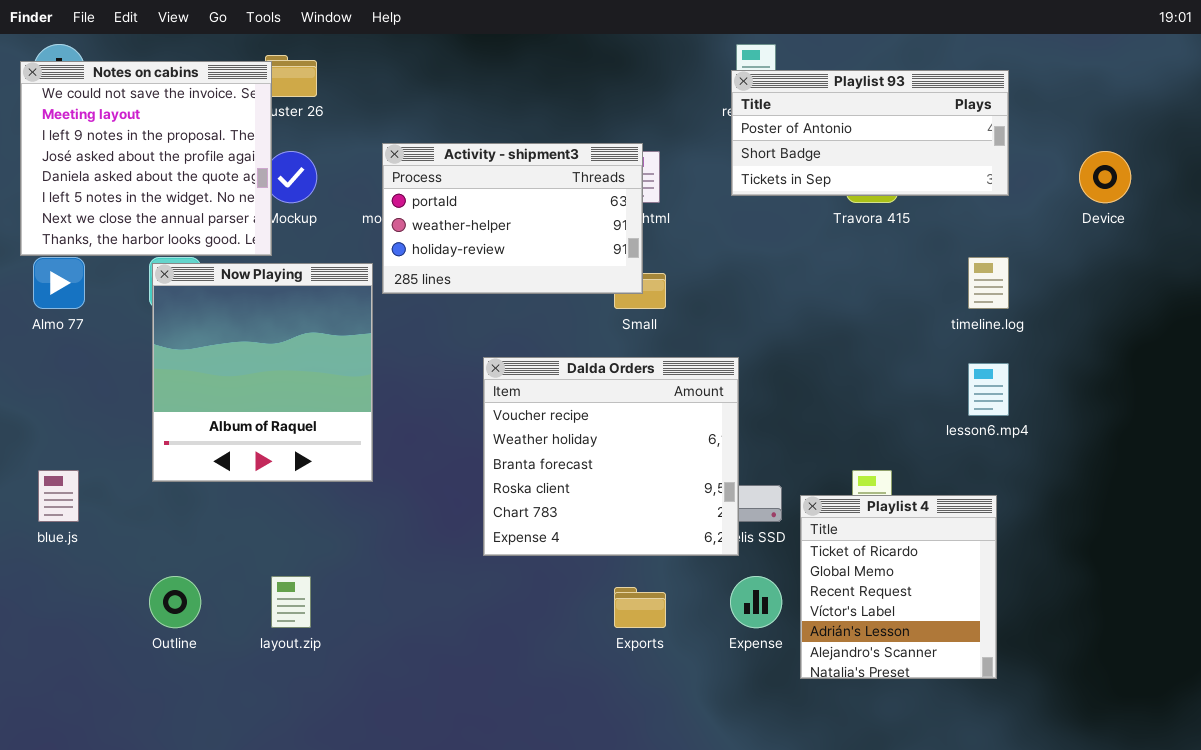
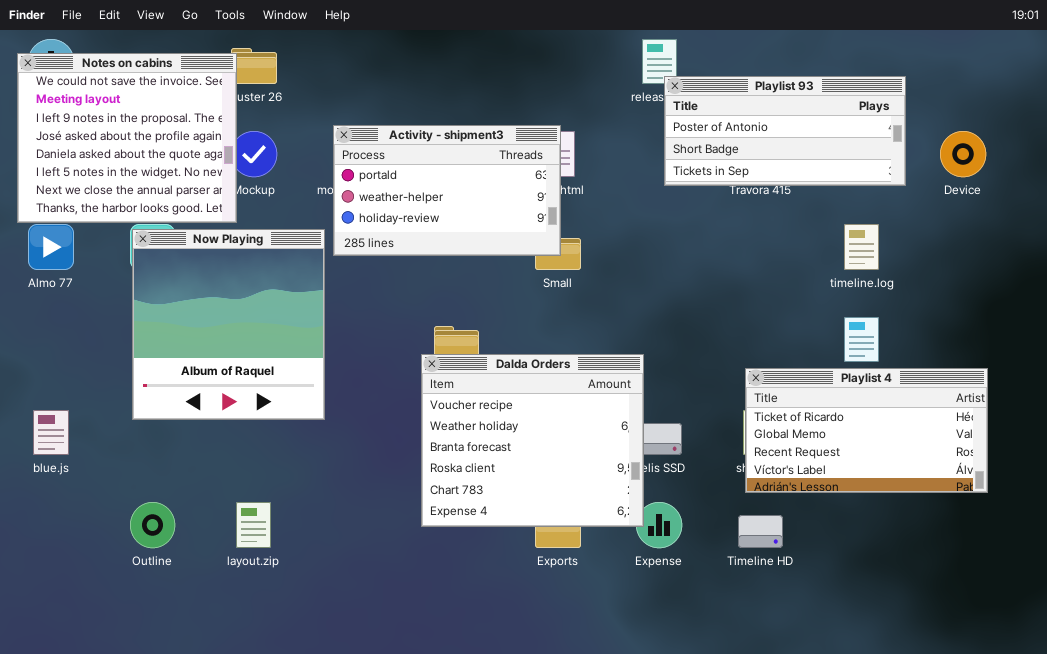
Playlist 93: [731,70,1009,196] -> [664,76,906,186], moved
Dalda Orders: [483,357,739,556] -> [421,354,644,527], moved
Playlist 4: [800,495,997,679] -> [745,368,988,493], moved, resized

